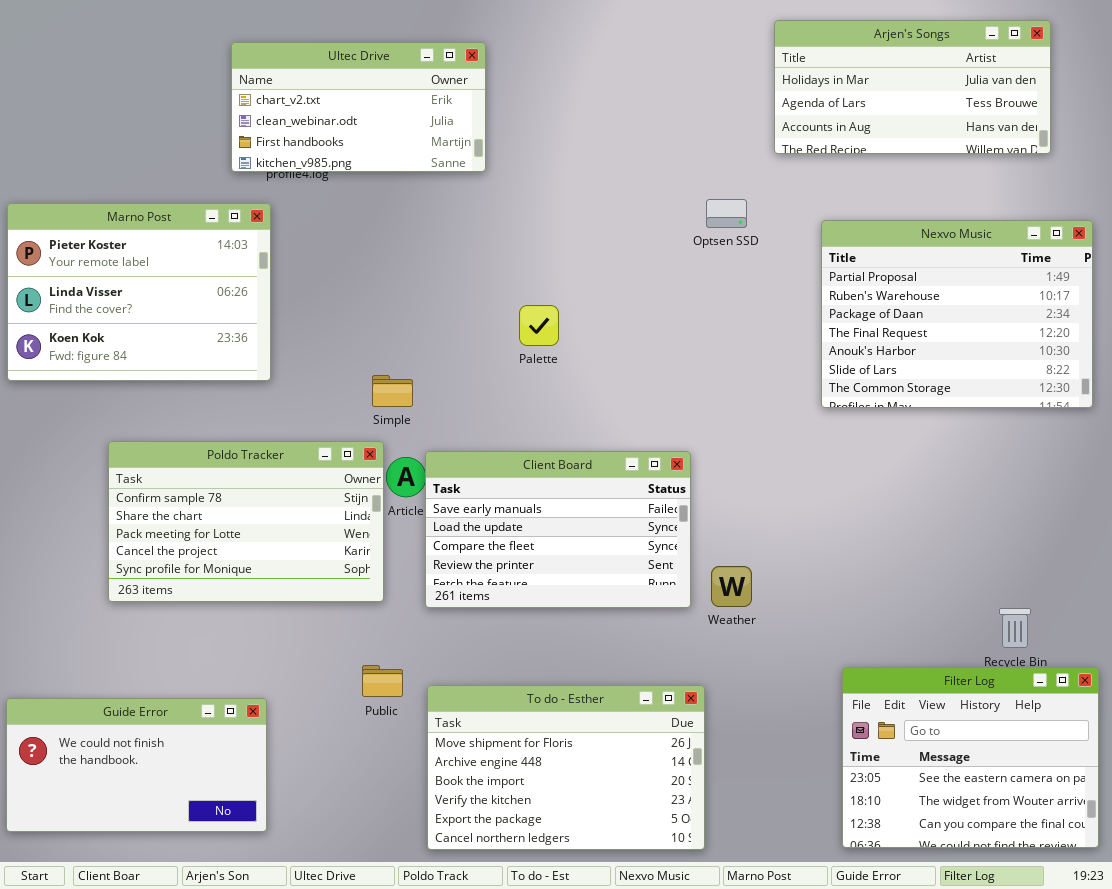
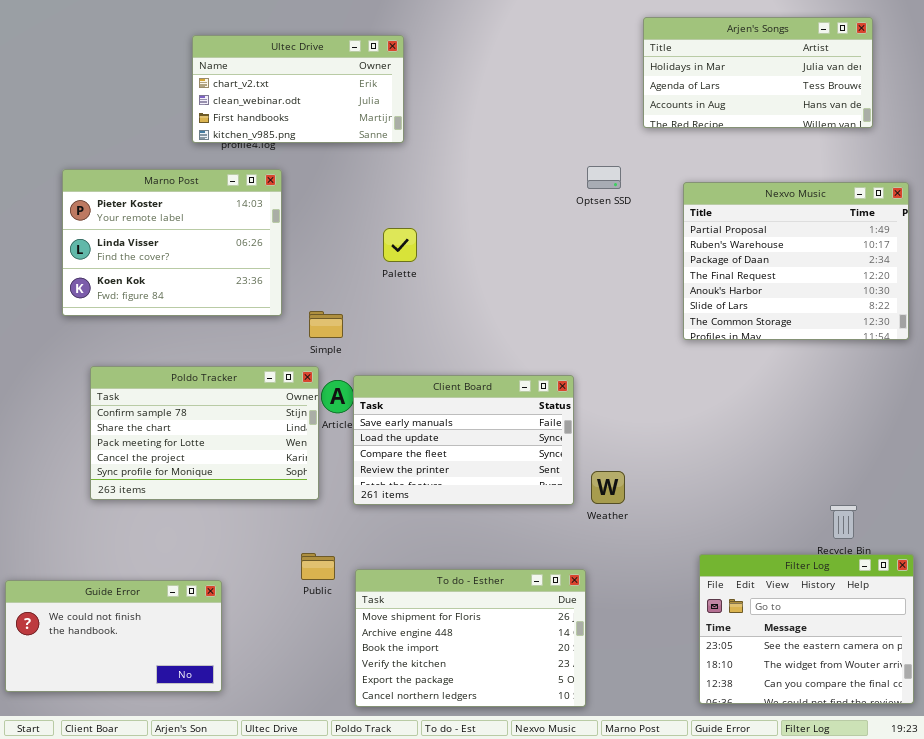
Marno Post: [7,203,271,381] -> [62,169,282,316], moved
Palette: [519,305,559,346] -> [383,228,417,262], moved

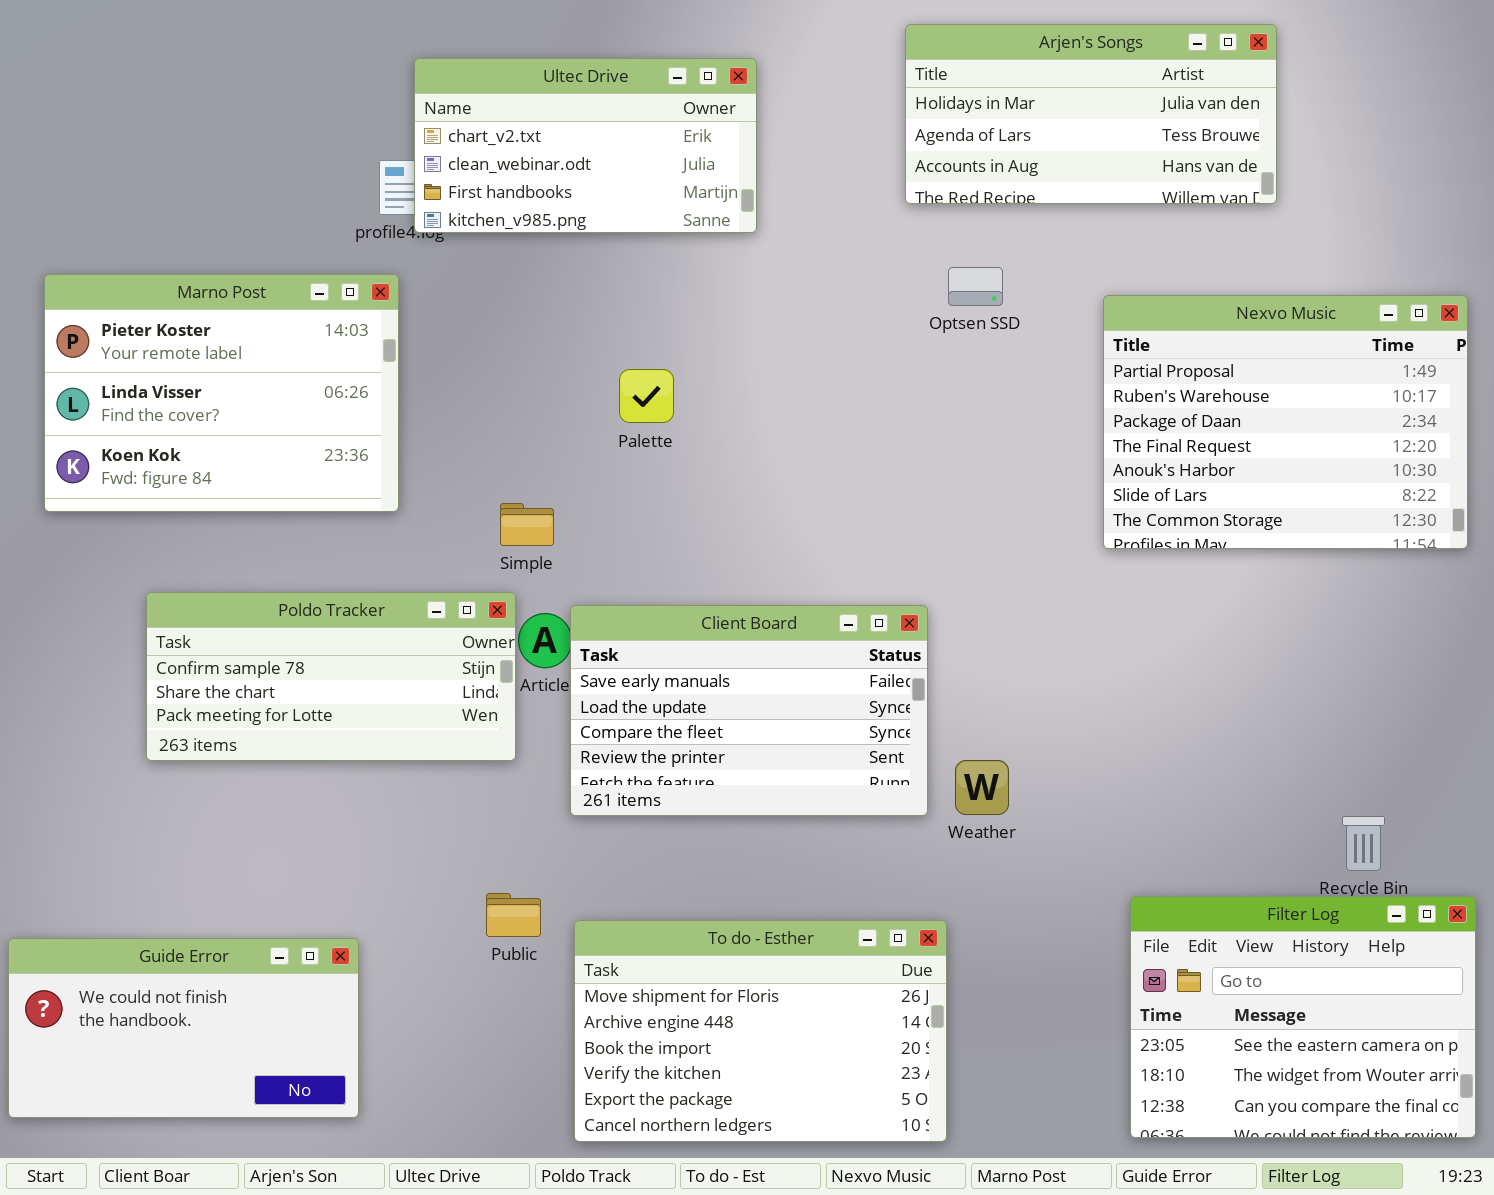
Arjen's Songs: [643,17,873,128] -> [905,24,1277,204], moved
Ultec Drive: [192,35,404,143] -> [414,58,757,233], moved
Marno Post: [62,169,282,316] -> [44,274,399,512], moved
Poldo Tracker: [90,366,319,500] -> [146,592,516,761], resized

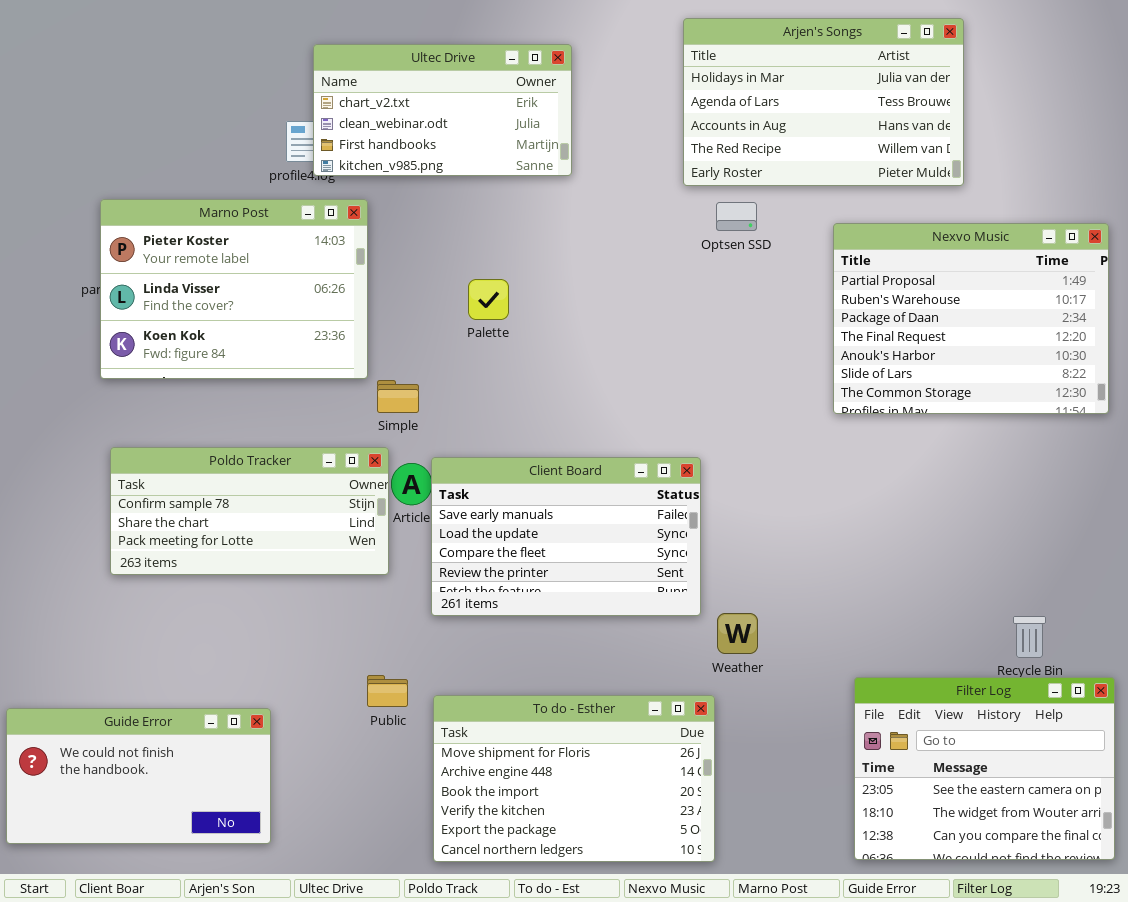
Arjen's Songs: [905,24,1277,204] -> [683,18,964,186], resized
Marno Post: [44,274,399,512] -> [100,199,368,379], moved
Weather: [955,760,1009,815] -> [717,613,758,654], moved

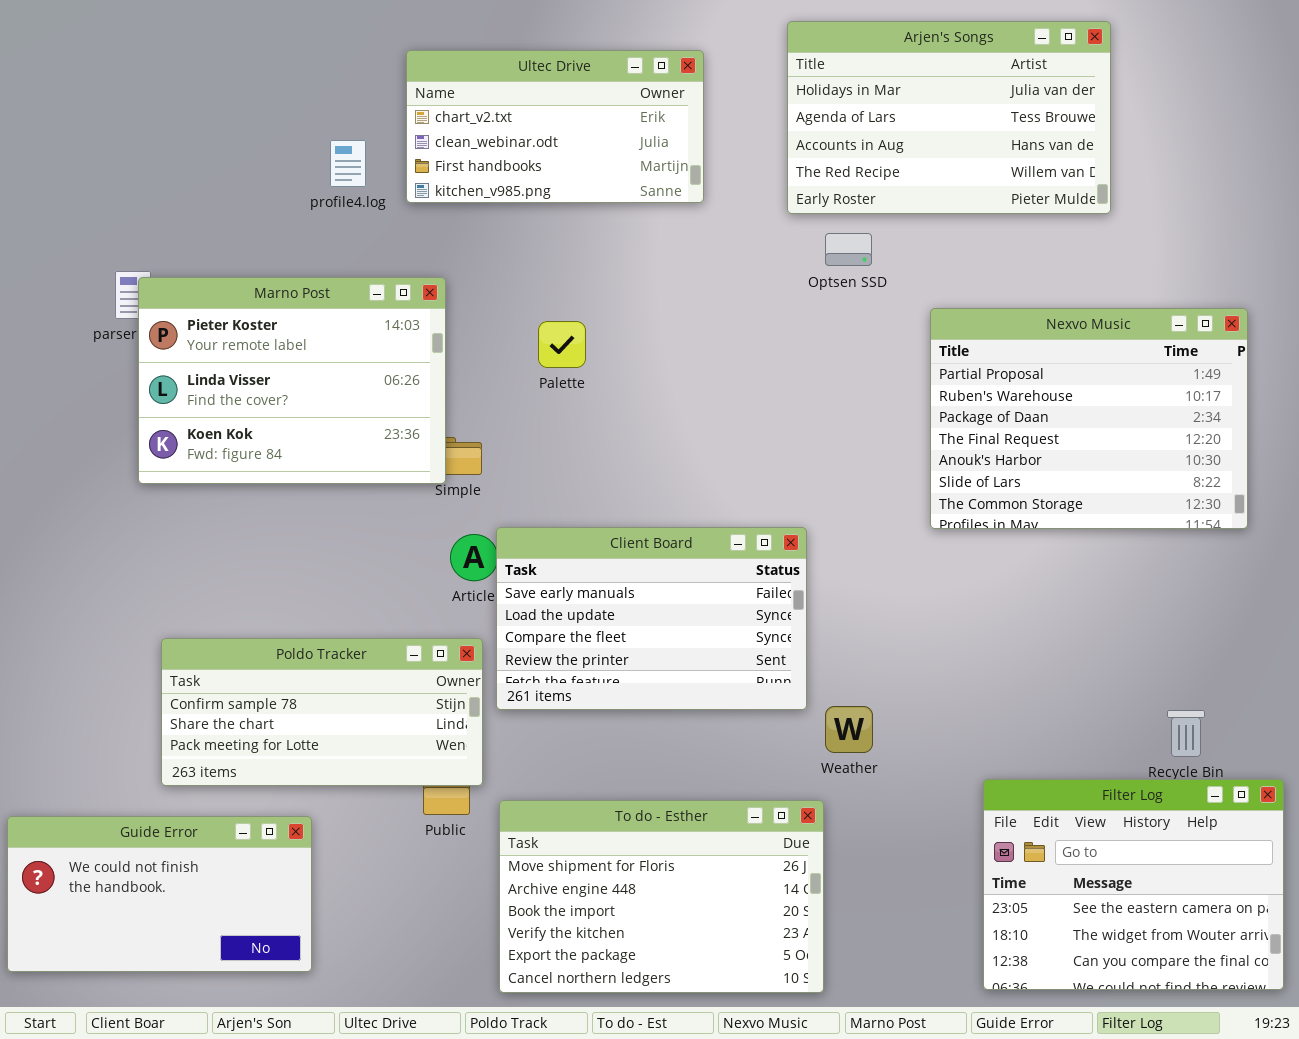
Ultec Drive: [313,44,572,176] -> [406,50,704,203], moved
Marno Post: [100,199,368,379] -> [138,277,446,484], moved
Nexvo Music: [833,223,1109,414] -> [930,308,1248,529], moved
Poldo Tracker: [110,447,389,575] -> [161,638,483,786], moved

